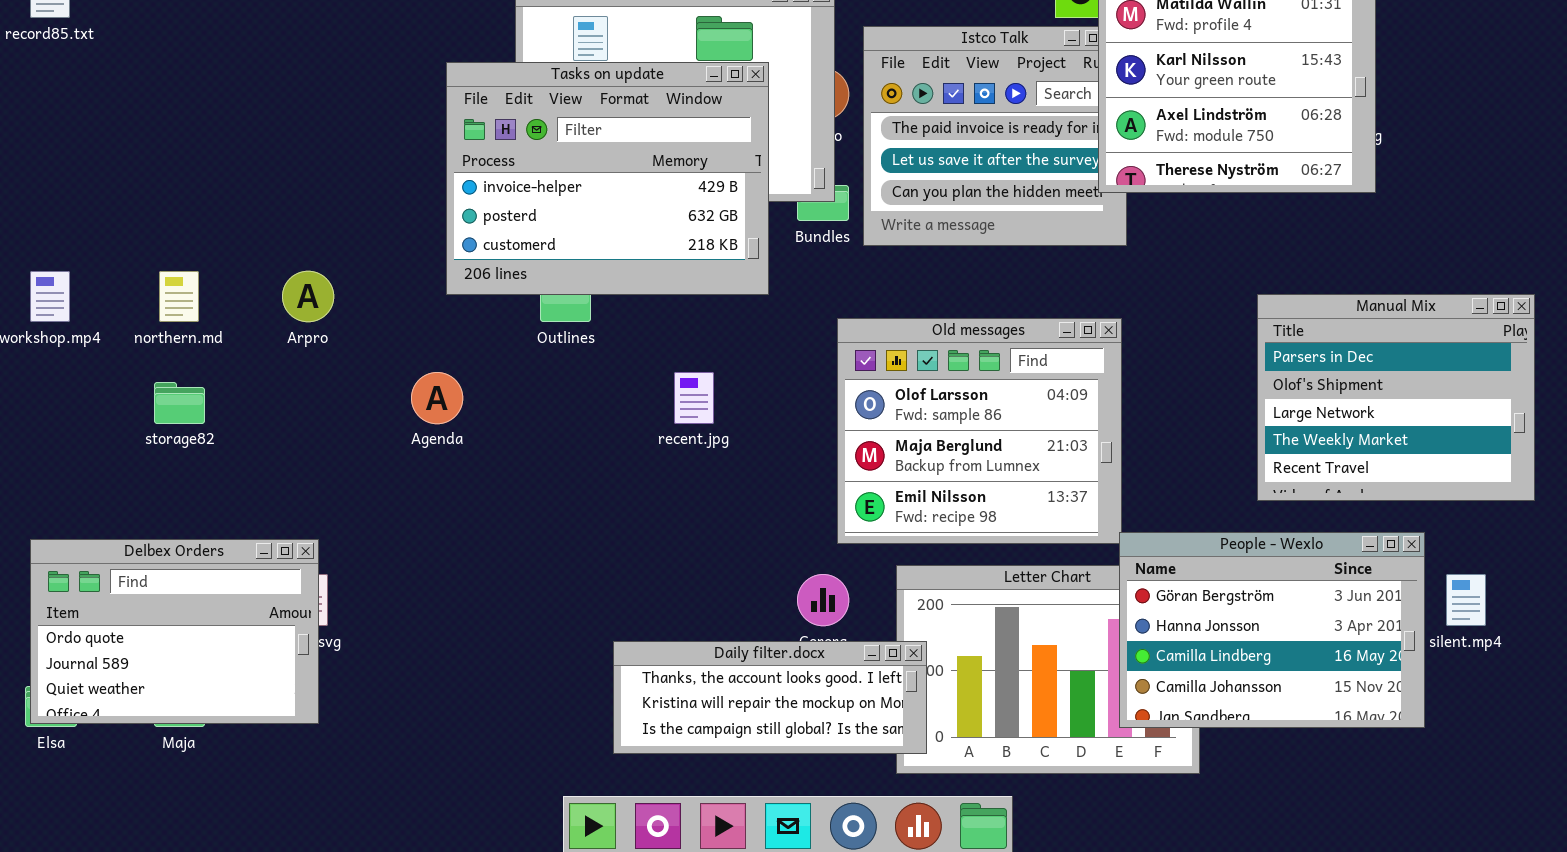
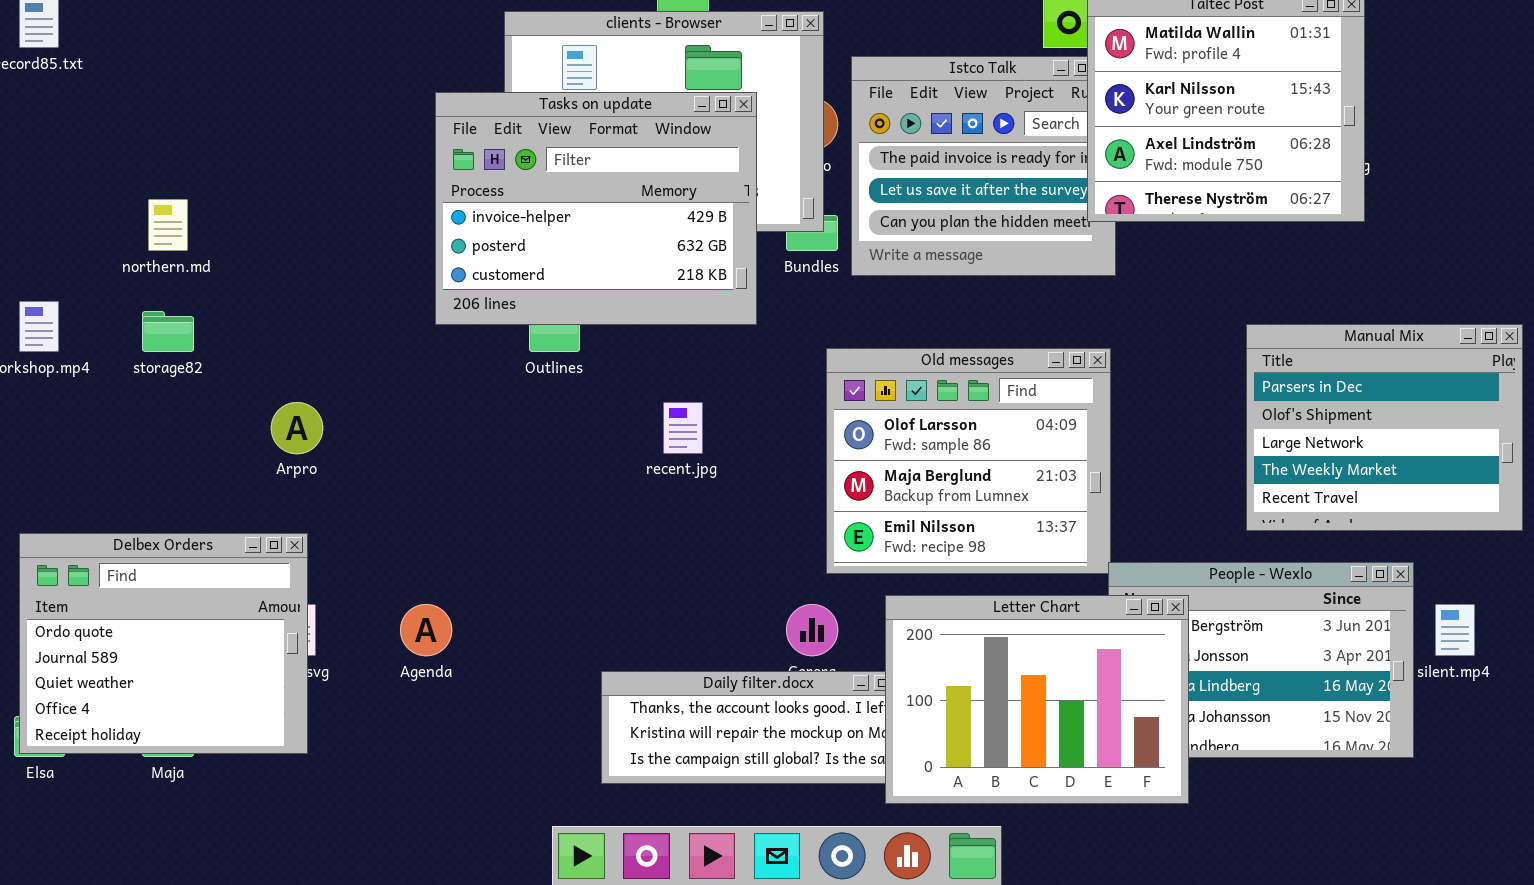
northern.md: [159,271,199,322] -> [148,199,188,251], moved
Arpro: [282,271,334,322] -> [271,402,323,454], moved
Agenda: [411,372,463,424] -> [400,604,452,656], moved
storage82: [154,382,205,424] -> [142,311,194,352], moved
Delbex Orders: [30,539,319,724] -> [19,533,308,754], resized
Letter Chart: [896,565,1200,774] -> [885,595,1189,804], raised

